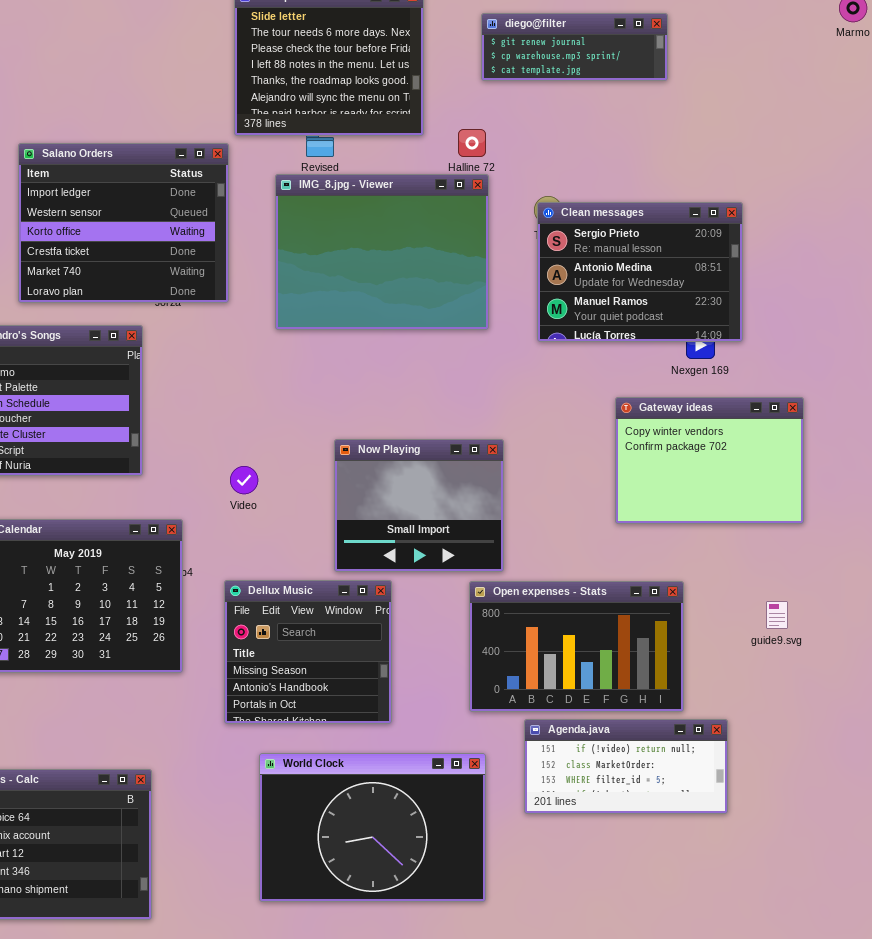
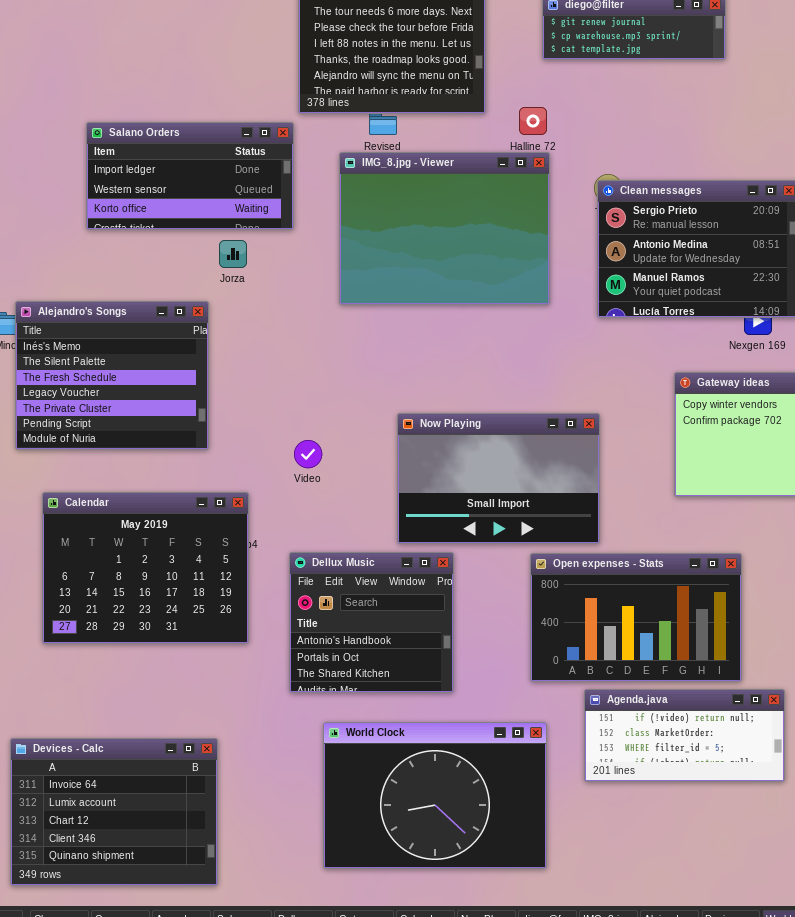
Salano Orders: [18,143,229,303] -> [86,122,294,230], resized
Now Playing: [334,439,504,572] -> [397,413,600,544], resized
Dellux Music: [224,580,392,724] -> [289,552,454,693], scrolled down 1 row

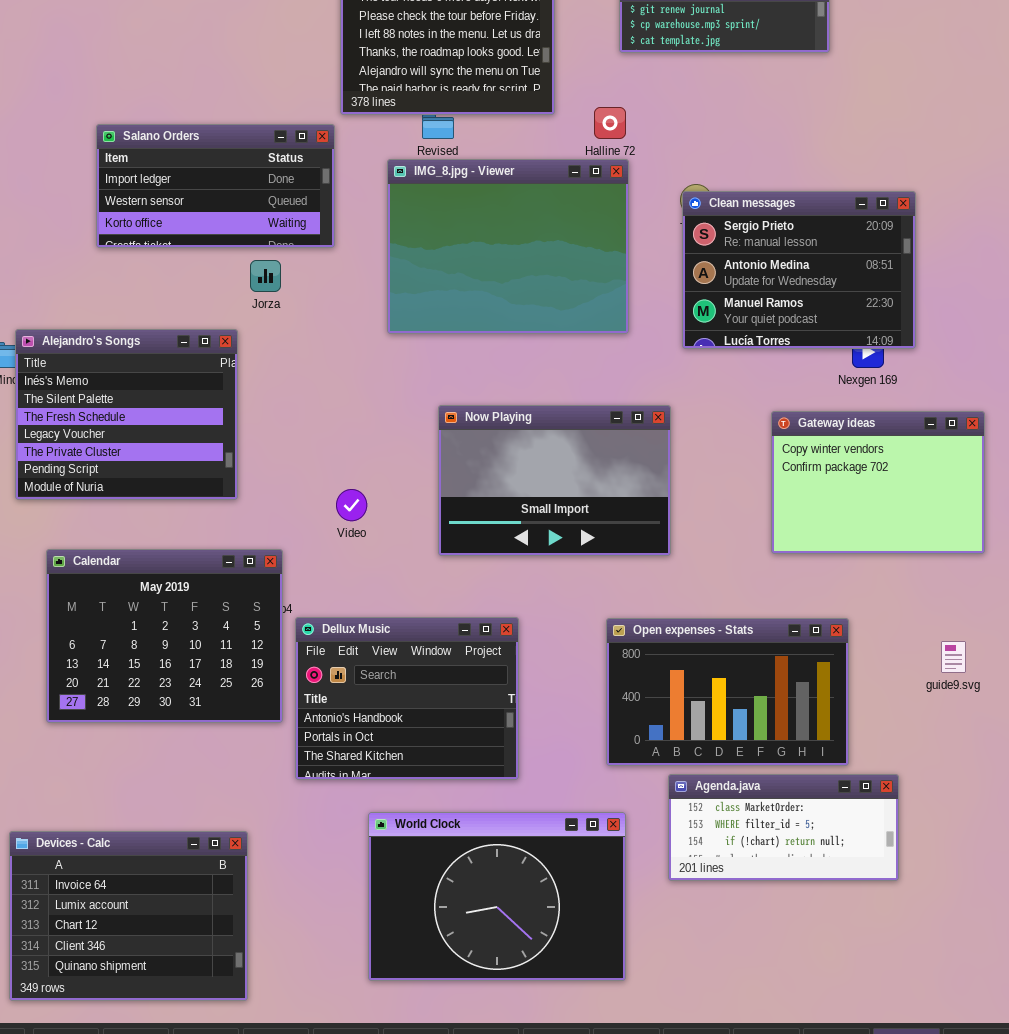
Now Playing: [397,413,600,544] -> [438,405,671,556], moved
Dellux Music: [289,552,454,693] -> [295,617,519,780], resized
Agenda.java: [584,689,785,782] -> [668,774,899,881], scrolled down 1 row

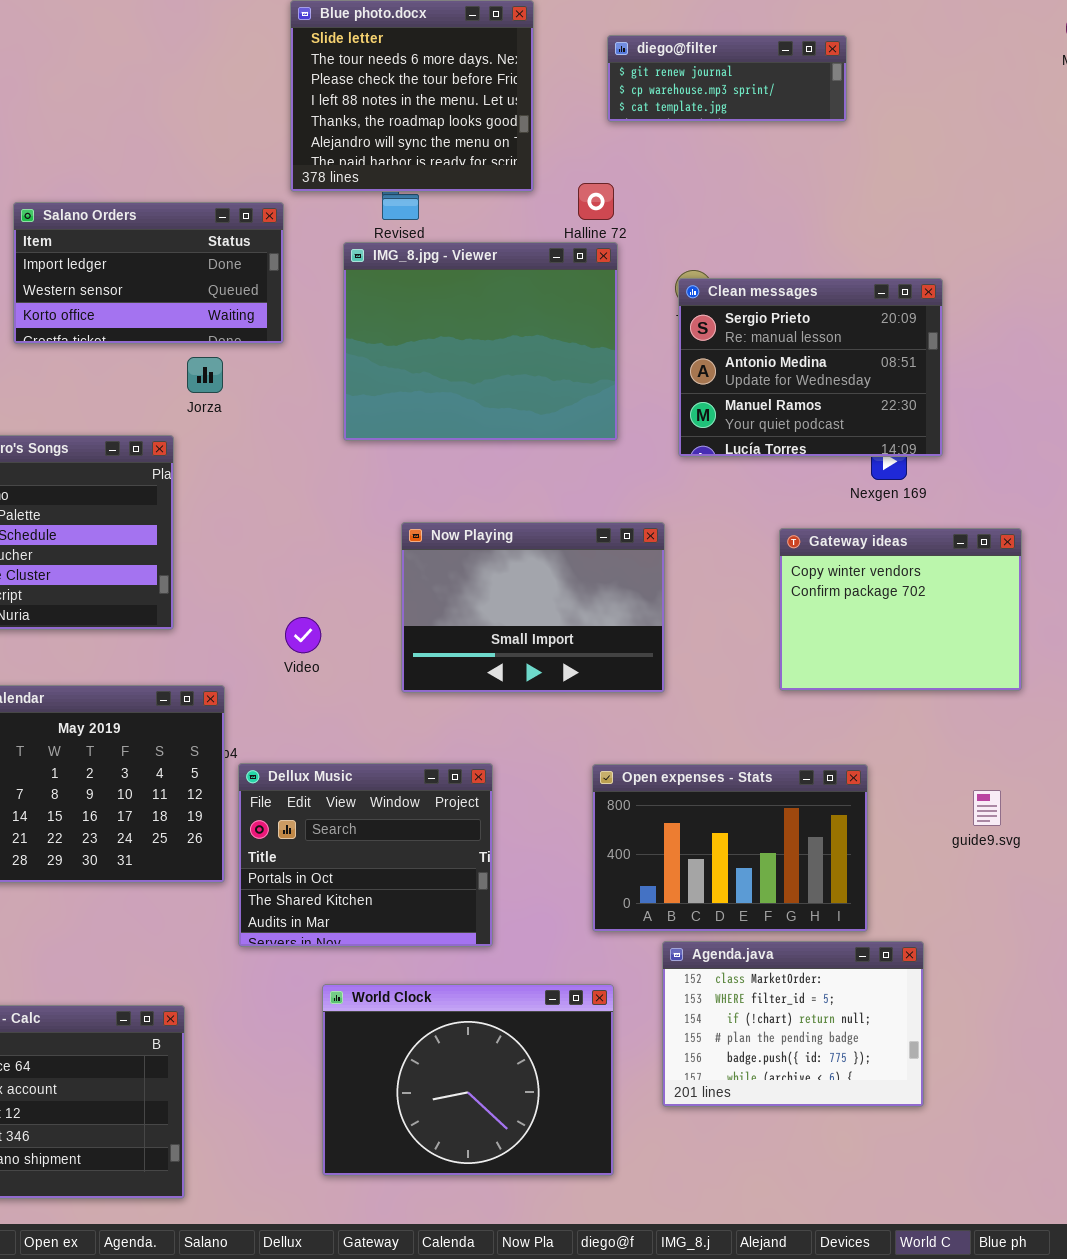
Dellux Music: [295,617,519,780] -> [238,763,493,947], scrolled down 1 row
Agenda.java: [668,774,899,881] -> [662,941,924,1107], resized

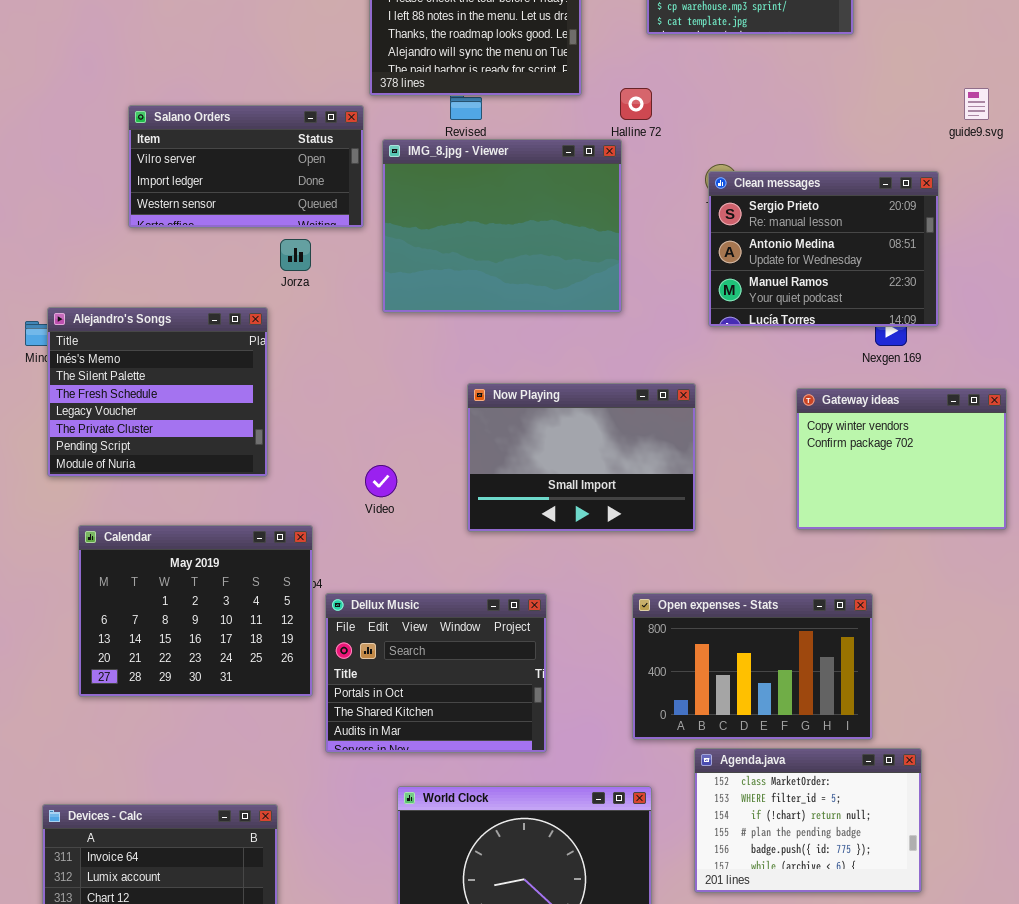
Salano Orders: [13,202,284,344] -> [128,105,364,228], scrolled up 1 row
IMG_8.jpg - Viewer: [343,242,618,441] -> [382,139,622,313], moved
guide9.svg: [973,790,1001,826] -> [964,88,989,120], moved

